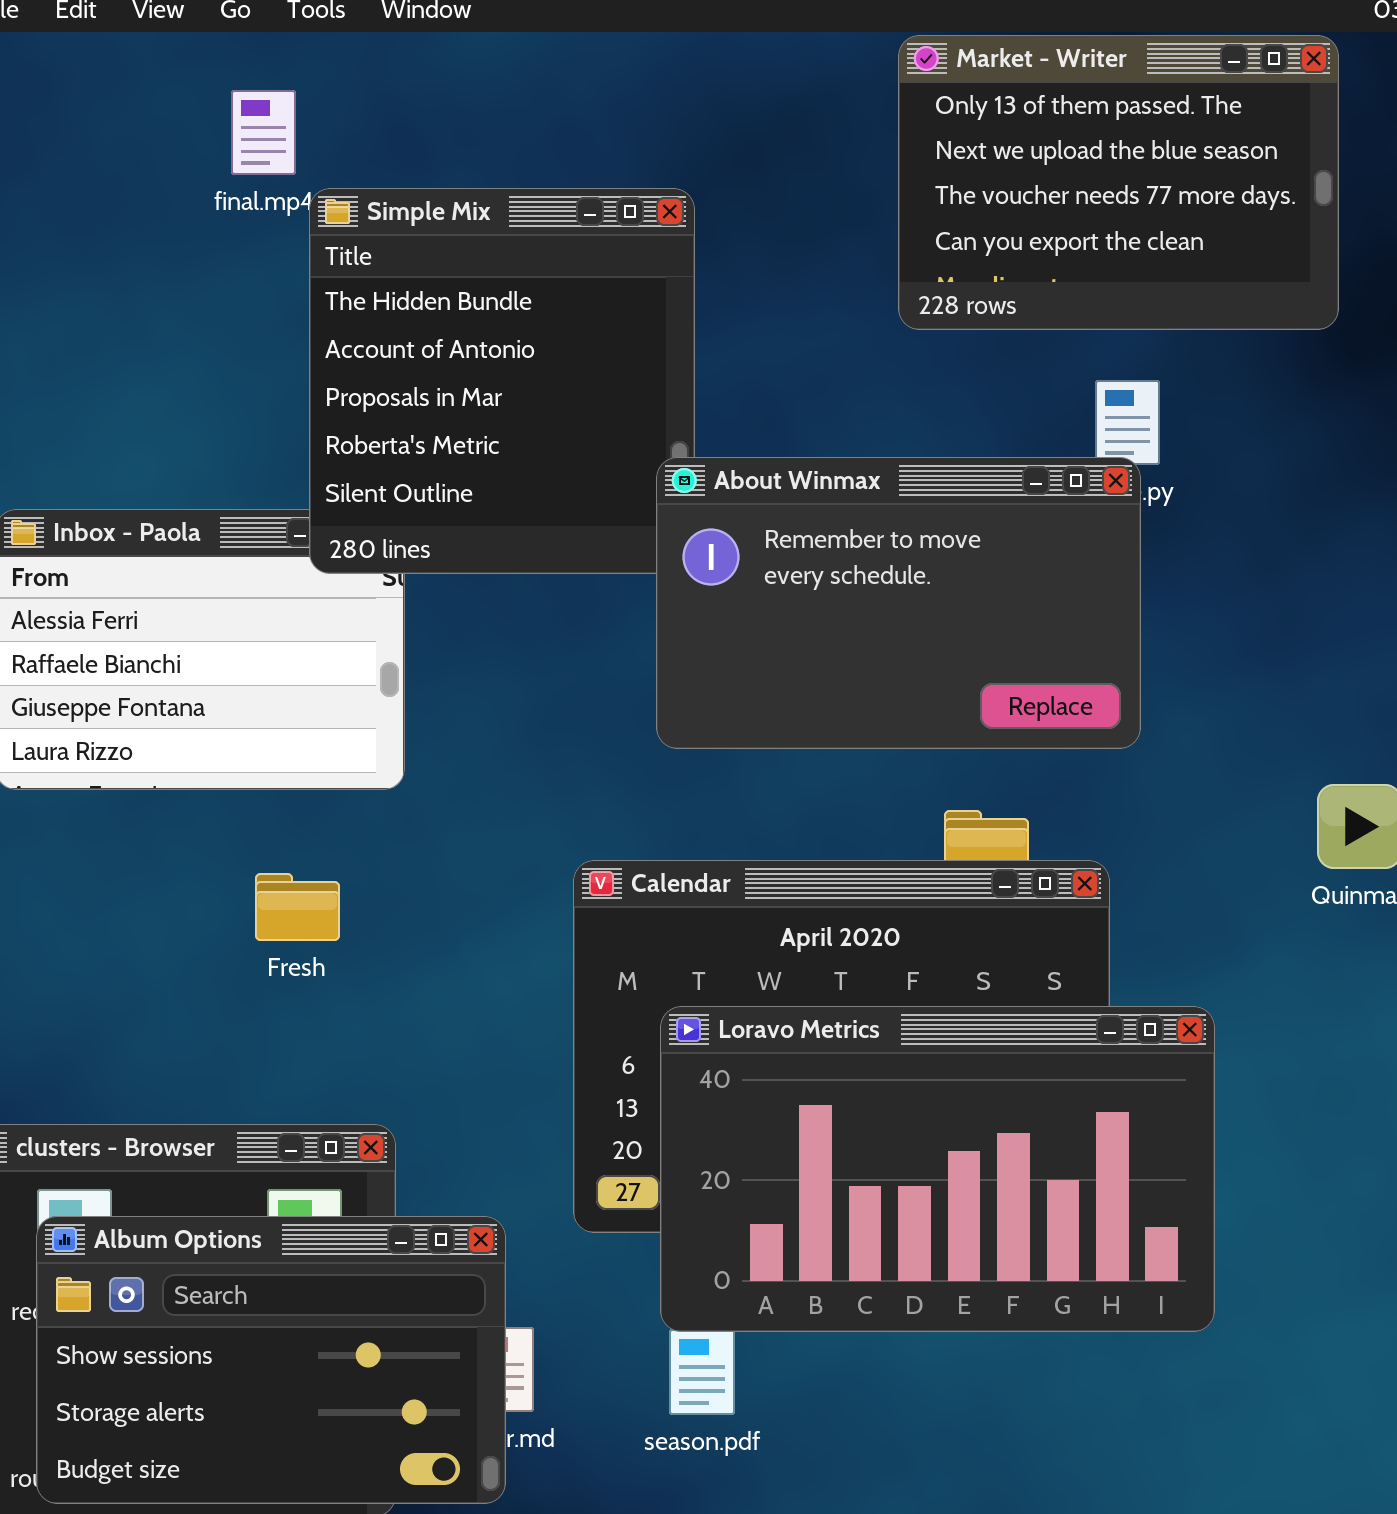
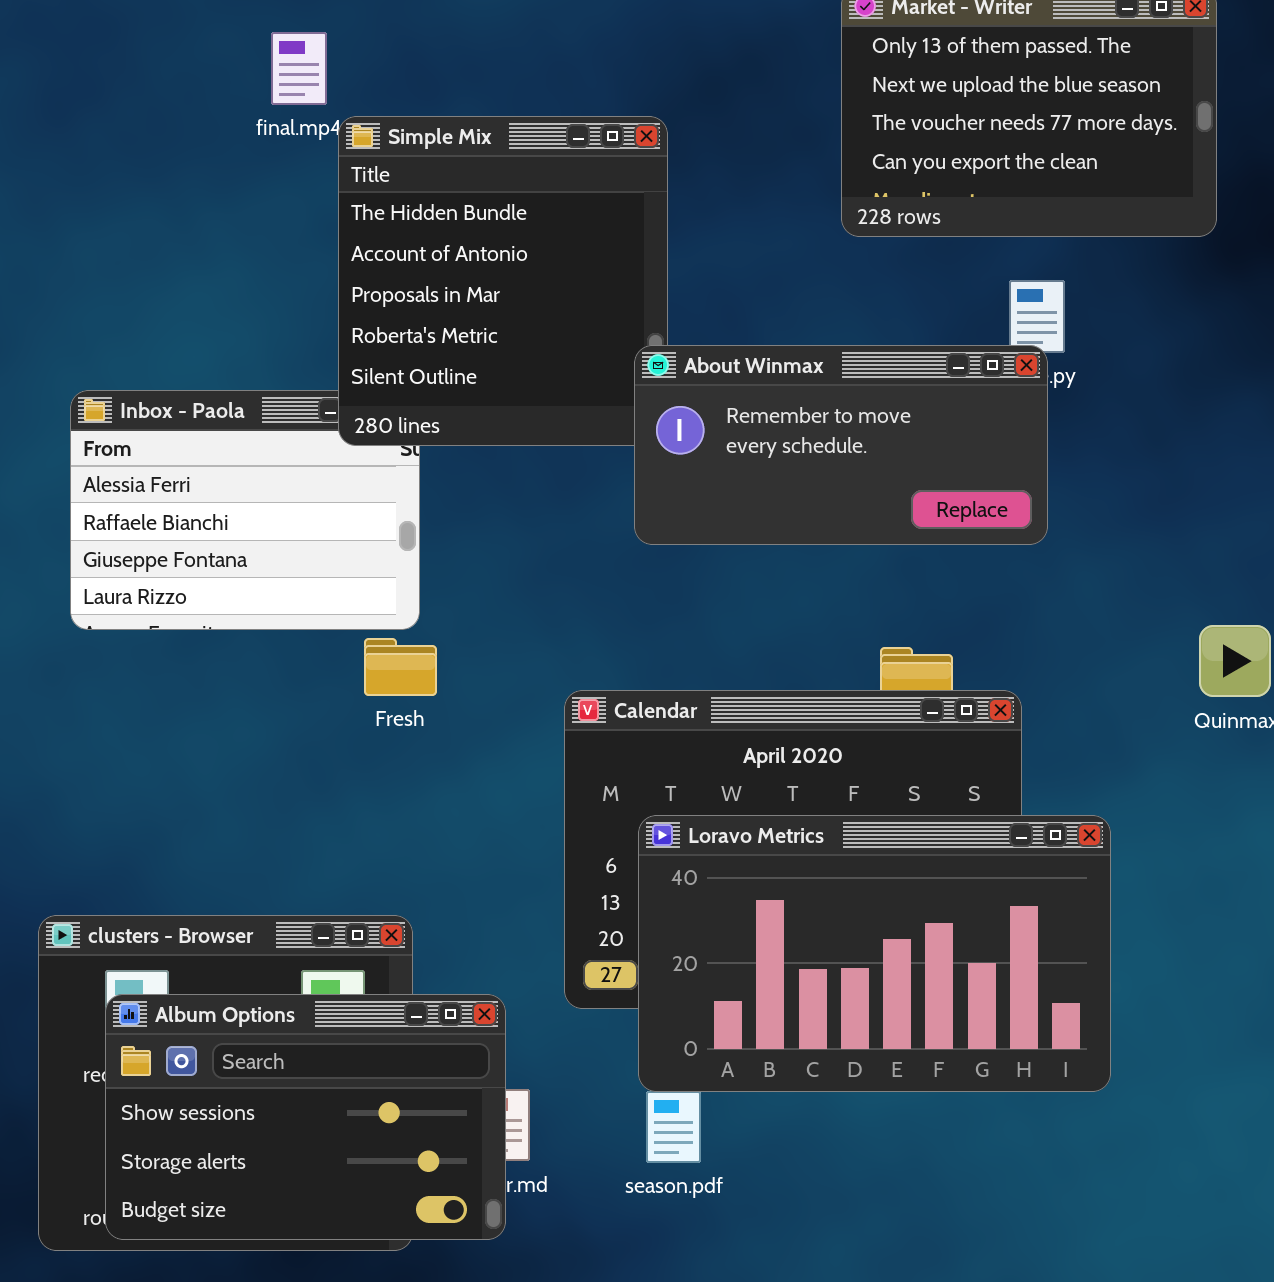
About Winmax: [656,457,1141,749] -> [634,345,1048,545], resized
Fresh: [255,873,340,941] -> [364,638,437,696], moved

